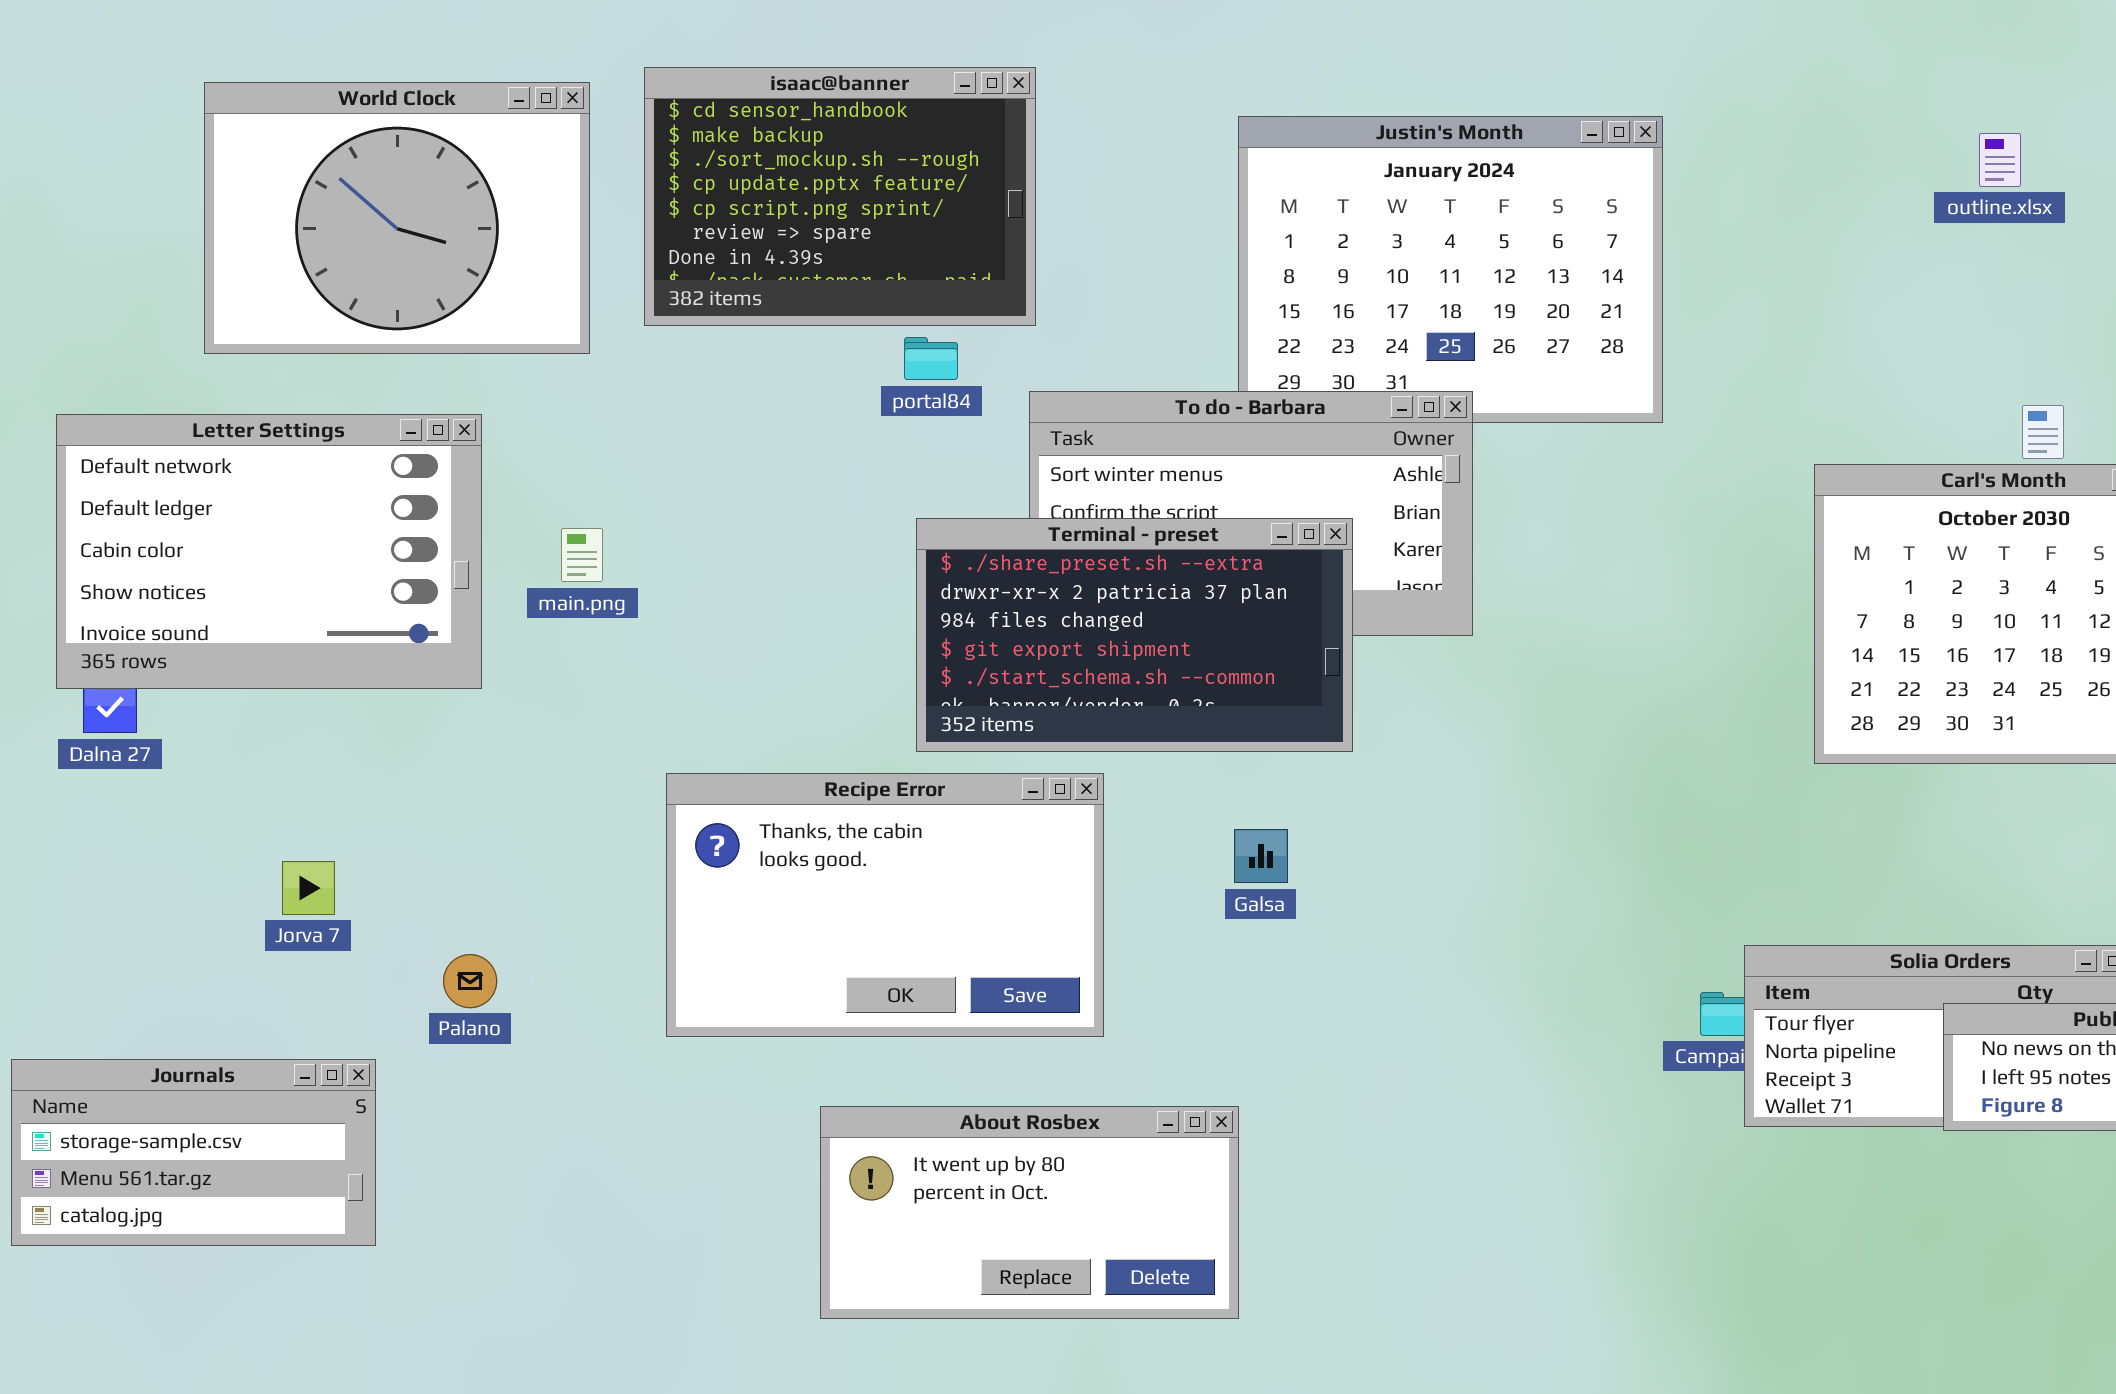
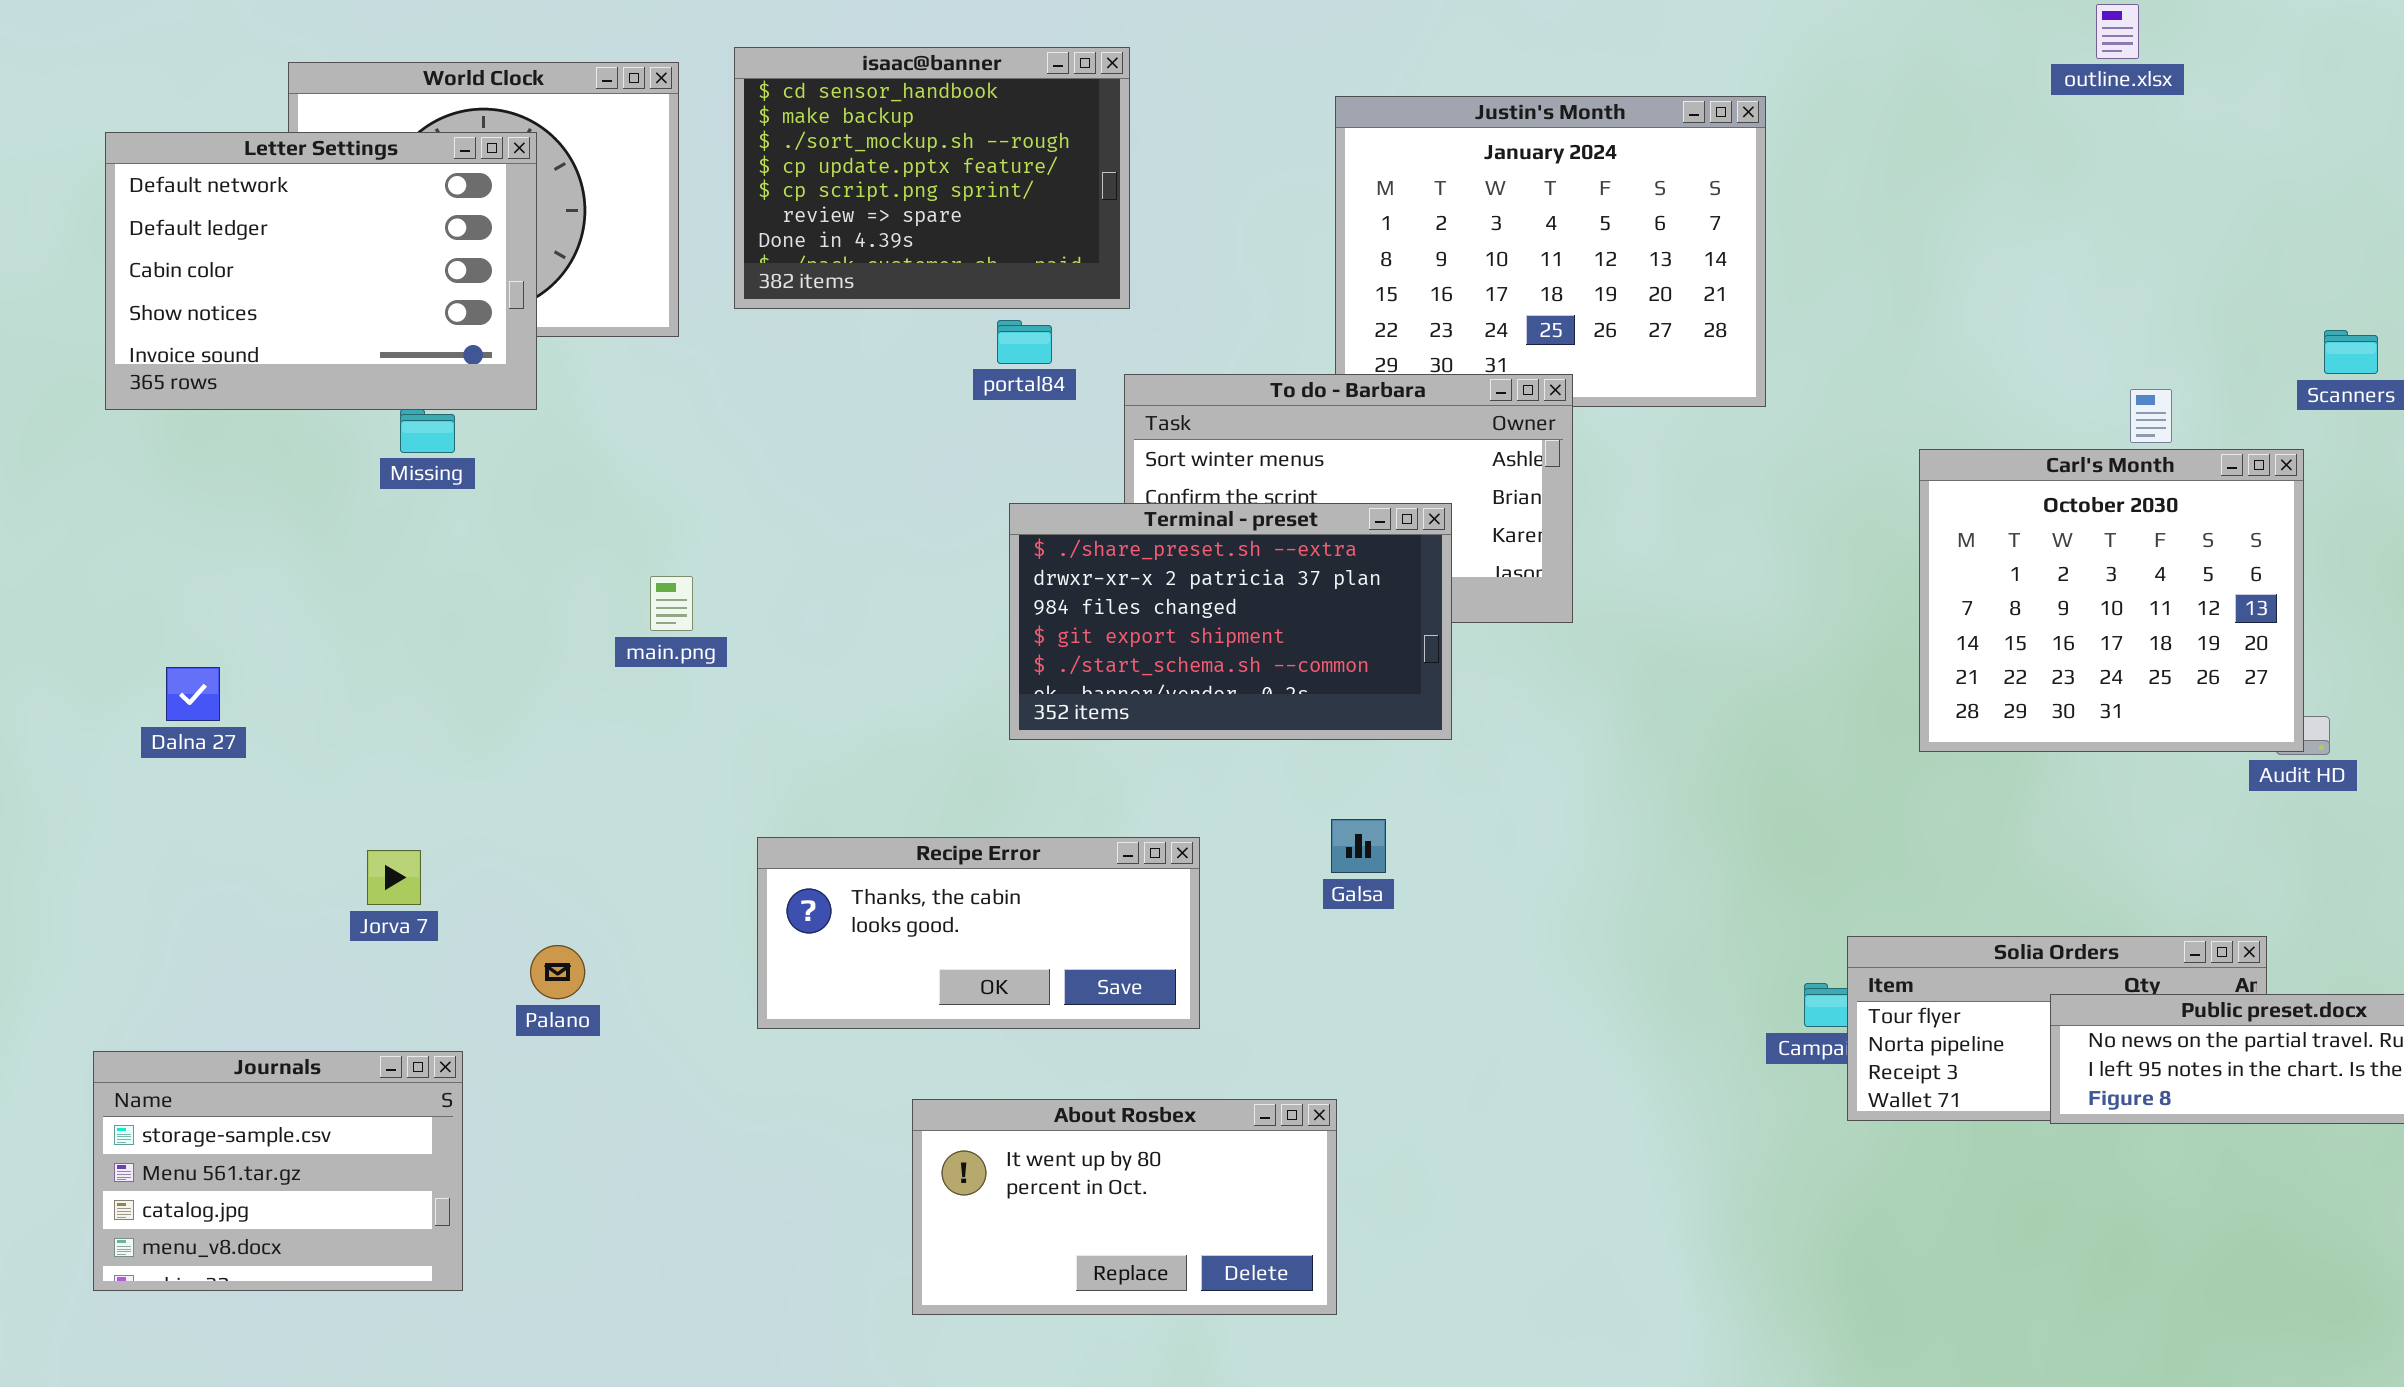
outline.xlsx: [1979,133,2021,187] -> [2096,4,2139,59], moved
Letter Settings: [56,414,482,689] -> [105,132,537,410], moved
main.png: [561,528,603,582] -> [650,576,693,631], moved
Recipe Error: [666,773,1104,1037] -> [757,837,1200,1029], resized
Journals: [11,1059,376,1246] -> [93,1051,463,1291], resized

